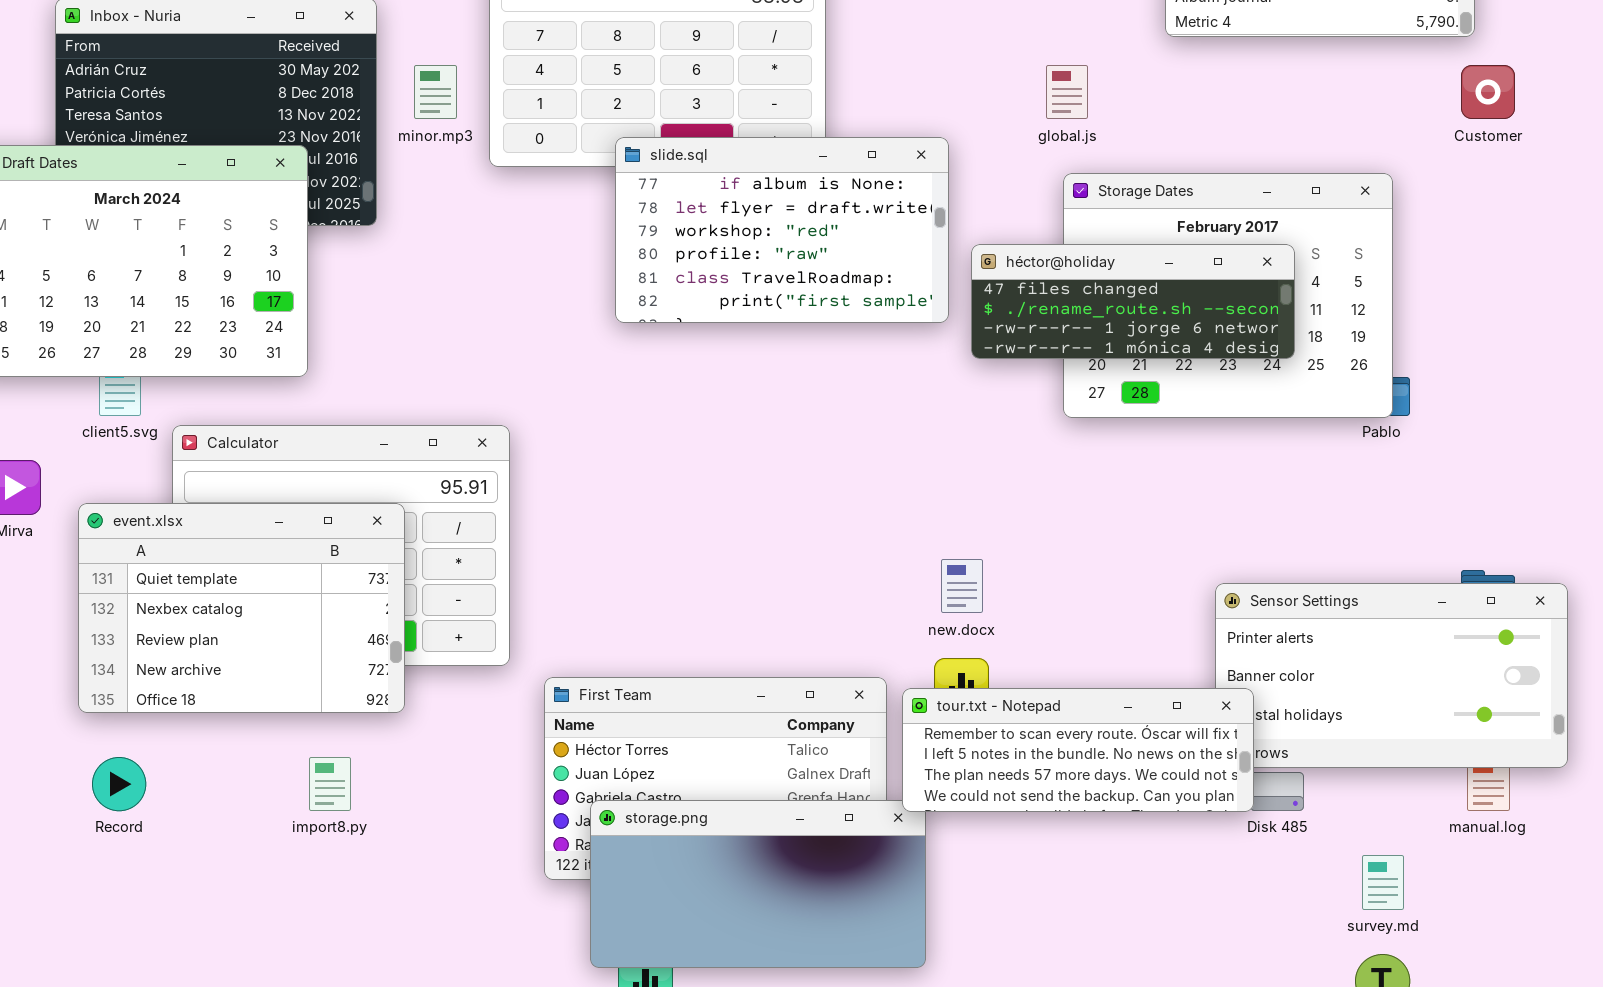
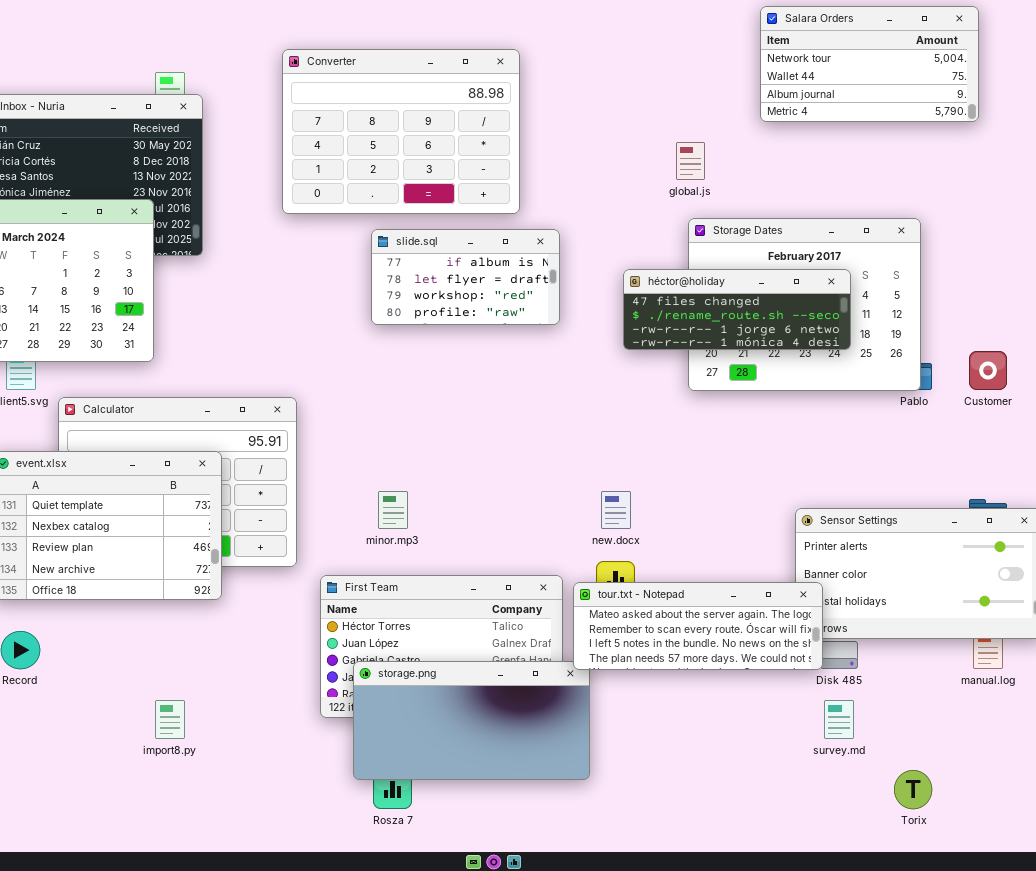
minor.mp3: [414,65,457,119] -> [378,491,408,529], moved
Customer: [1461,65,1515,119] -> [969,351,1007,390], moved
slide.sql: [615,137,949,323] -> [371,229,560,325], resized
tour.txt - Notepad: [902,688,1254,812] -> [573,582,823,670], scrolled up 1 row
import8.py: [309,757,351,811] -> [155,700,185,739], moved
survey.md: [1362,855,1404,910] -> [824,700,854,739], moved

